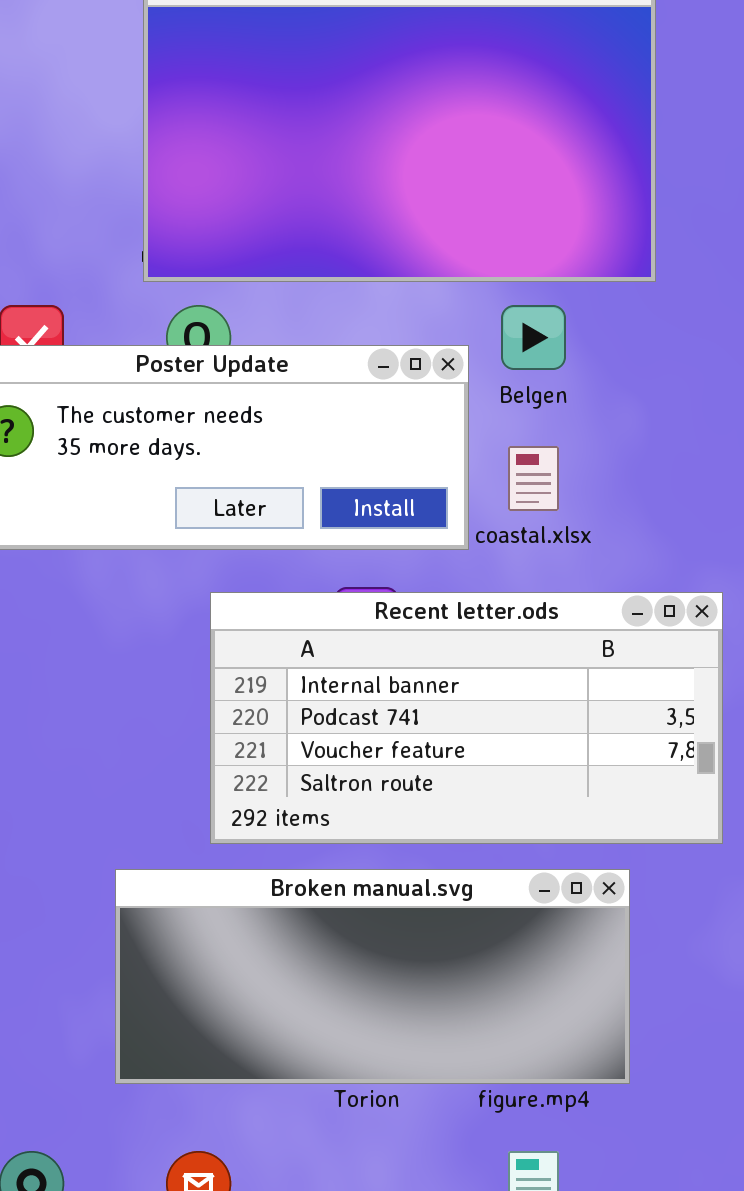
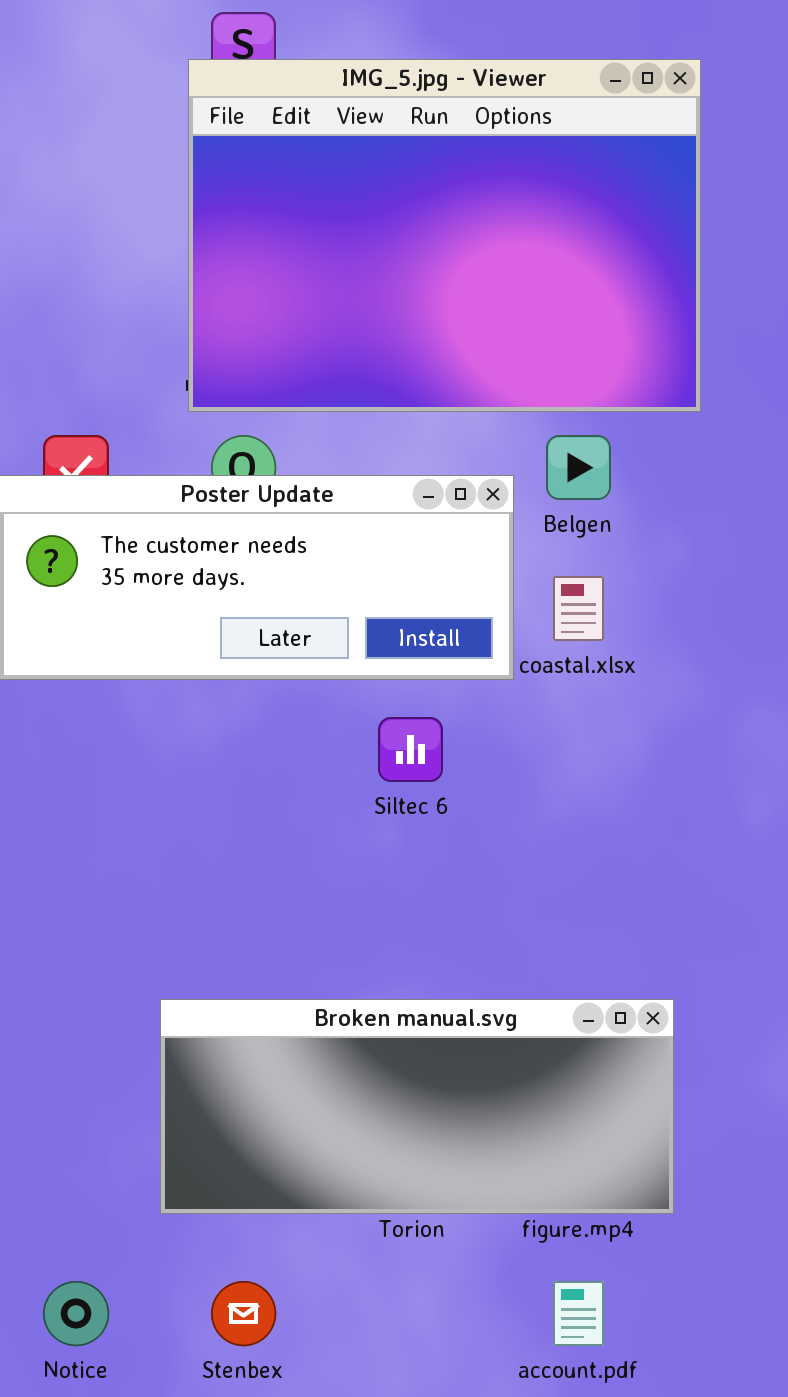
Recent letter.ods: [210,592,723,844] -> none, closed

